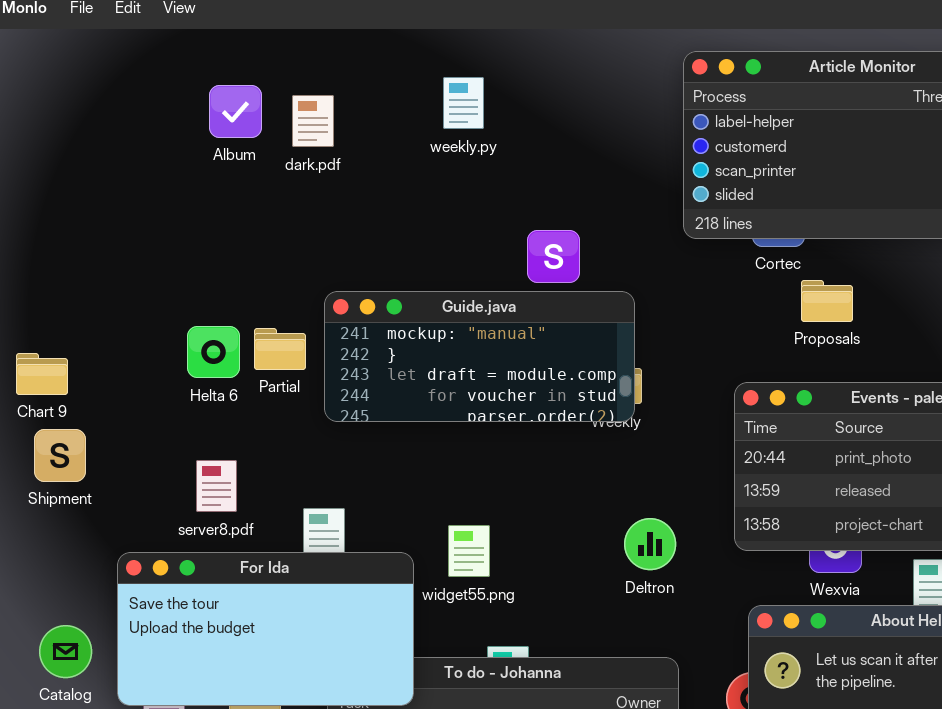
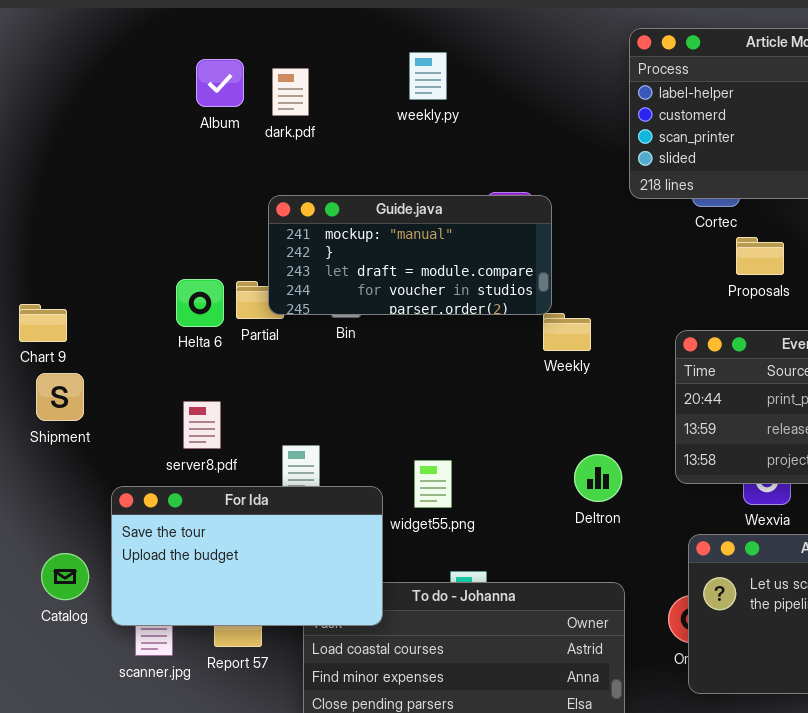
Guide.java: [324,291,635,422] -> [268,195,552,315], moved

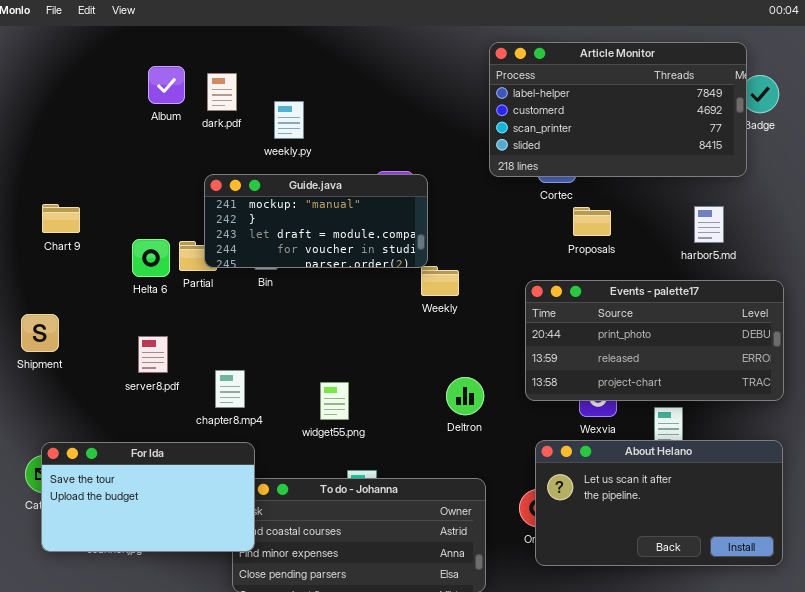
weekly.py: [409,52,447,100] -> [274,101,304,139], moved
Chart 9: [19,304,67,342] -> [42,204,80,233], moved
For Ida: [111,486,383,626] -> [41,442,255,552], moved

